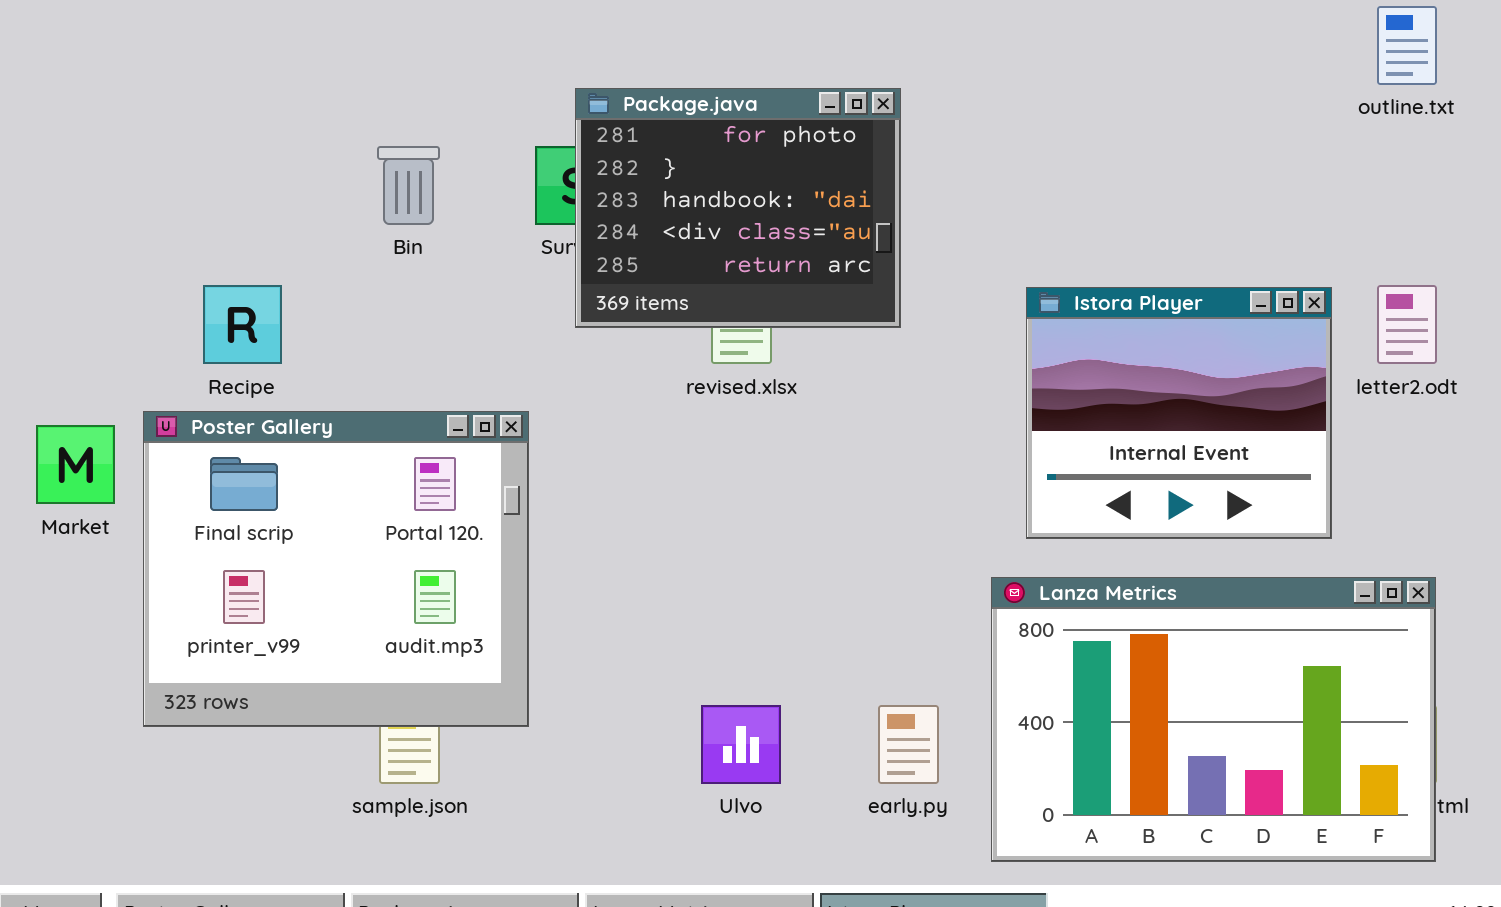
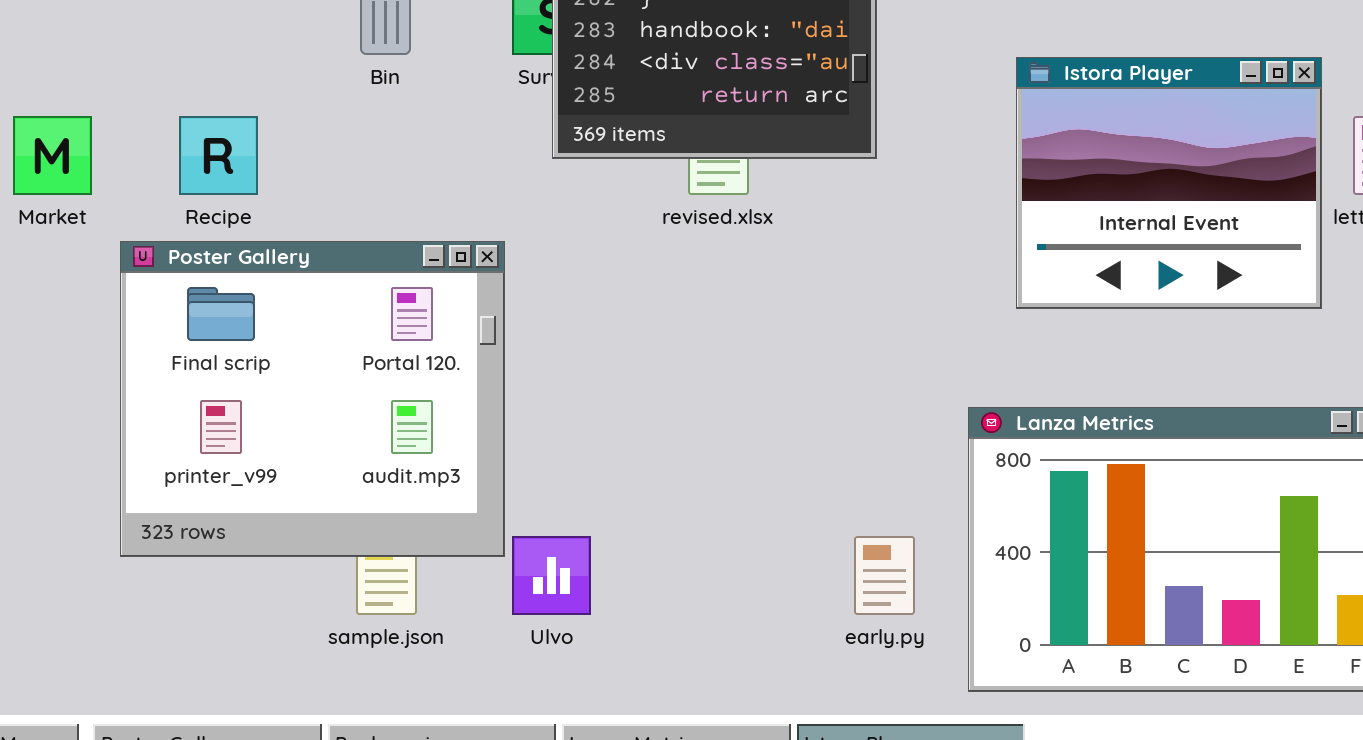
Istora Player: [1026,287,1332,539] -> [1016,57,1322,309], moved
Market: [36,425,115,504] -> [13,116,92,195], moved
Ulvo: [701,705,781,784] -> [512,536,591,615], moved

